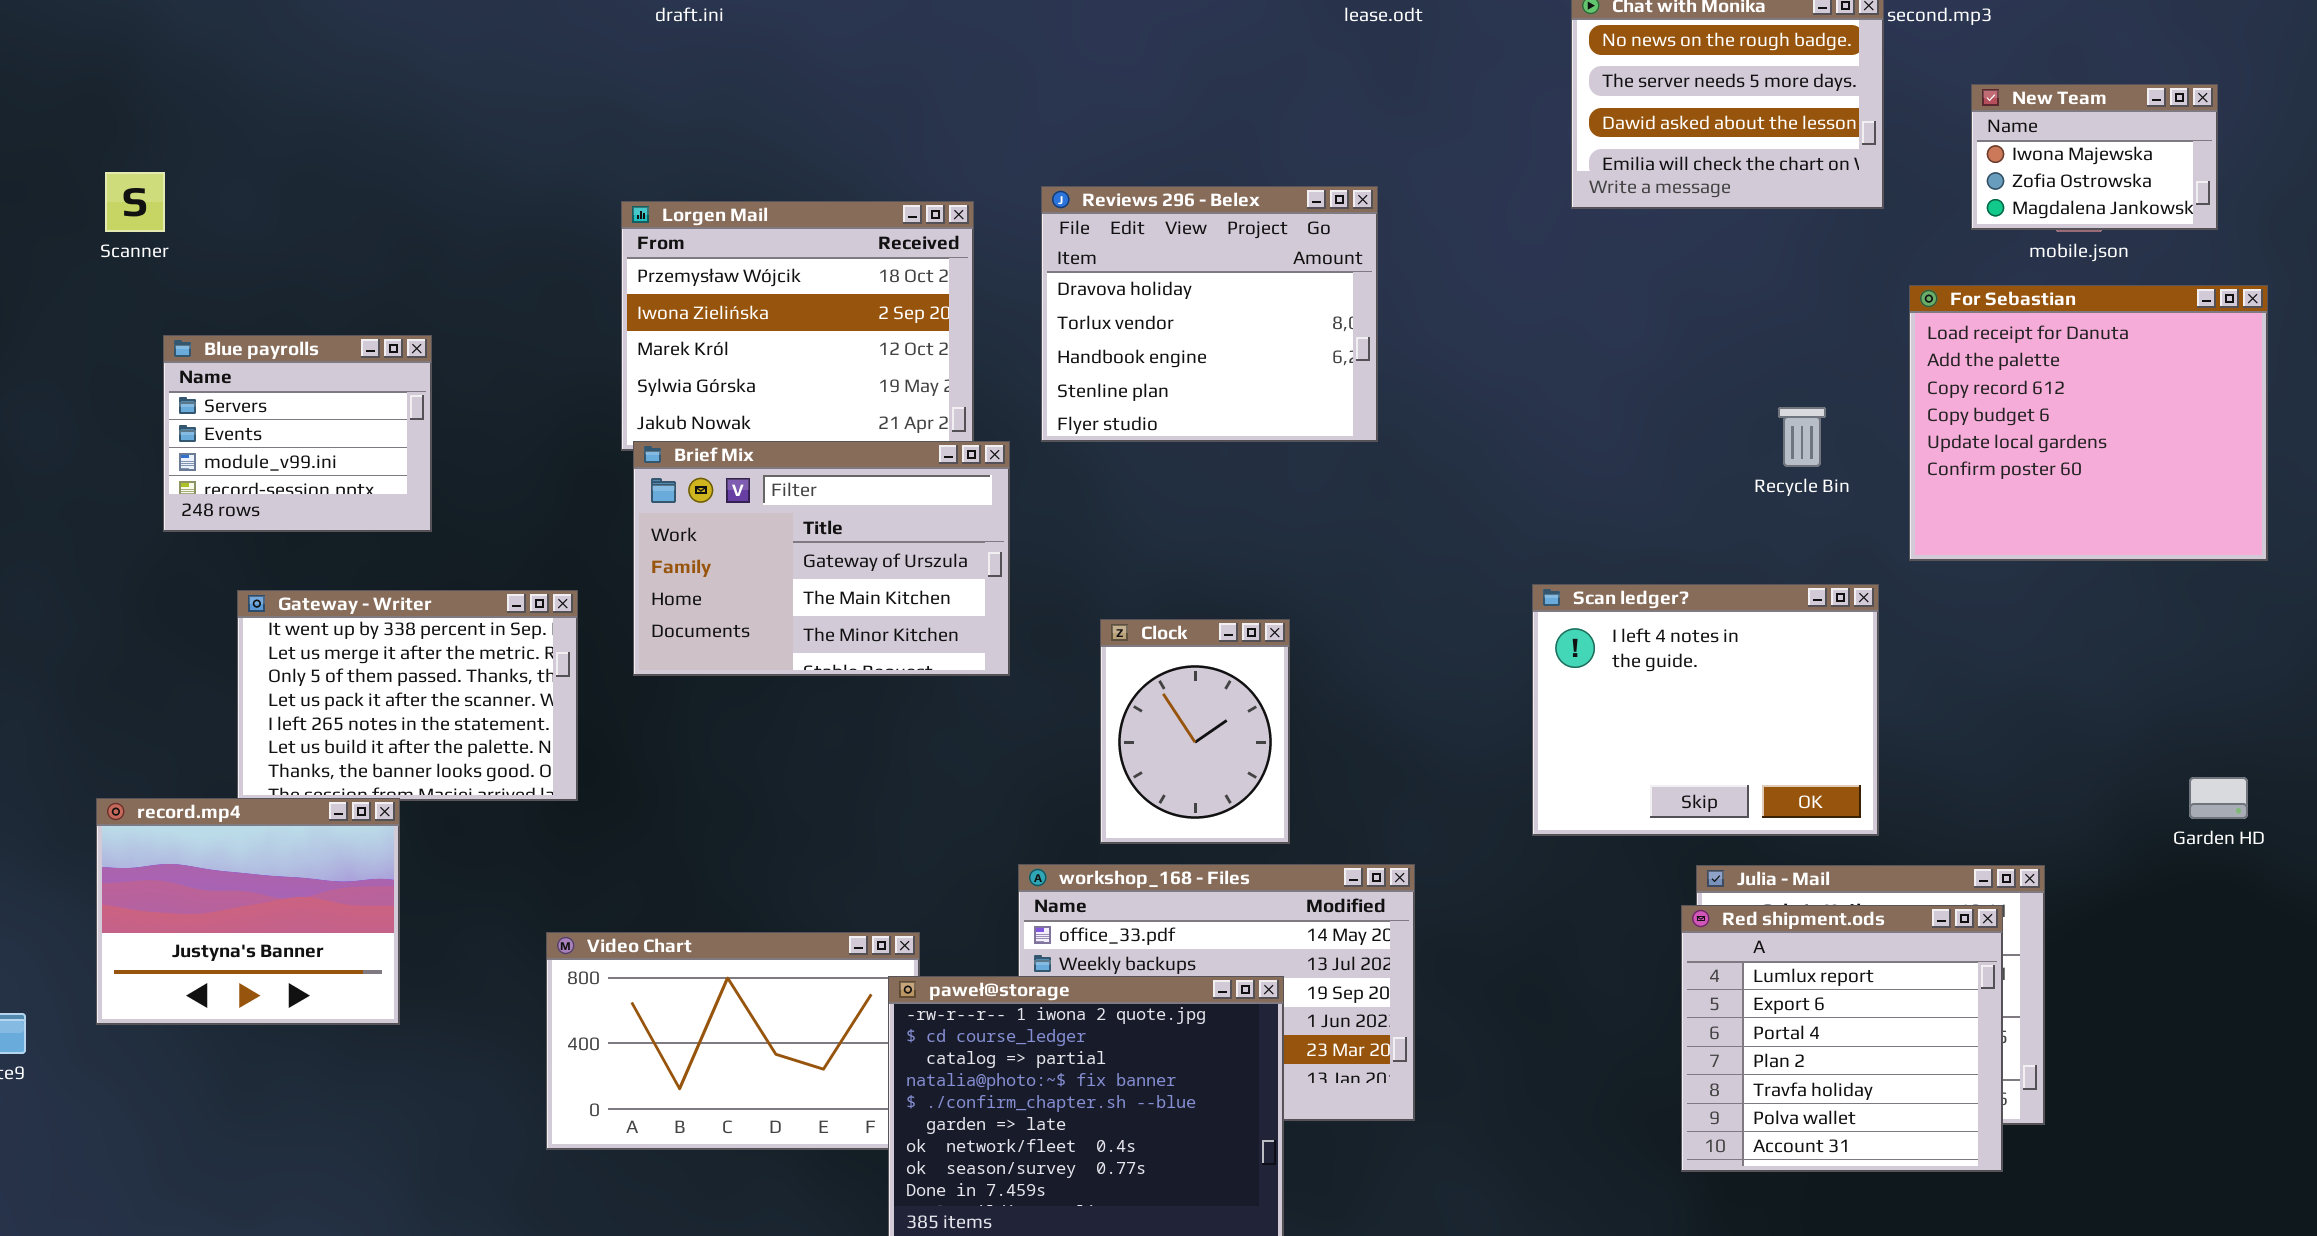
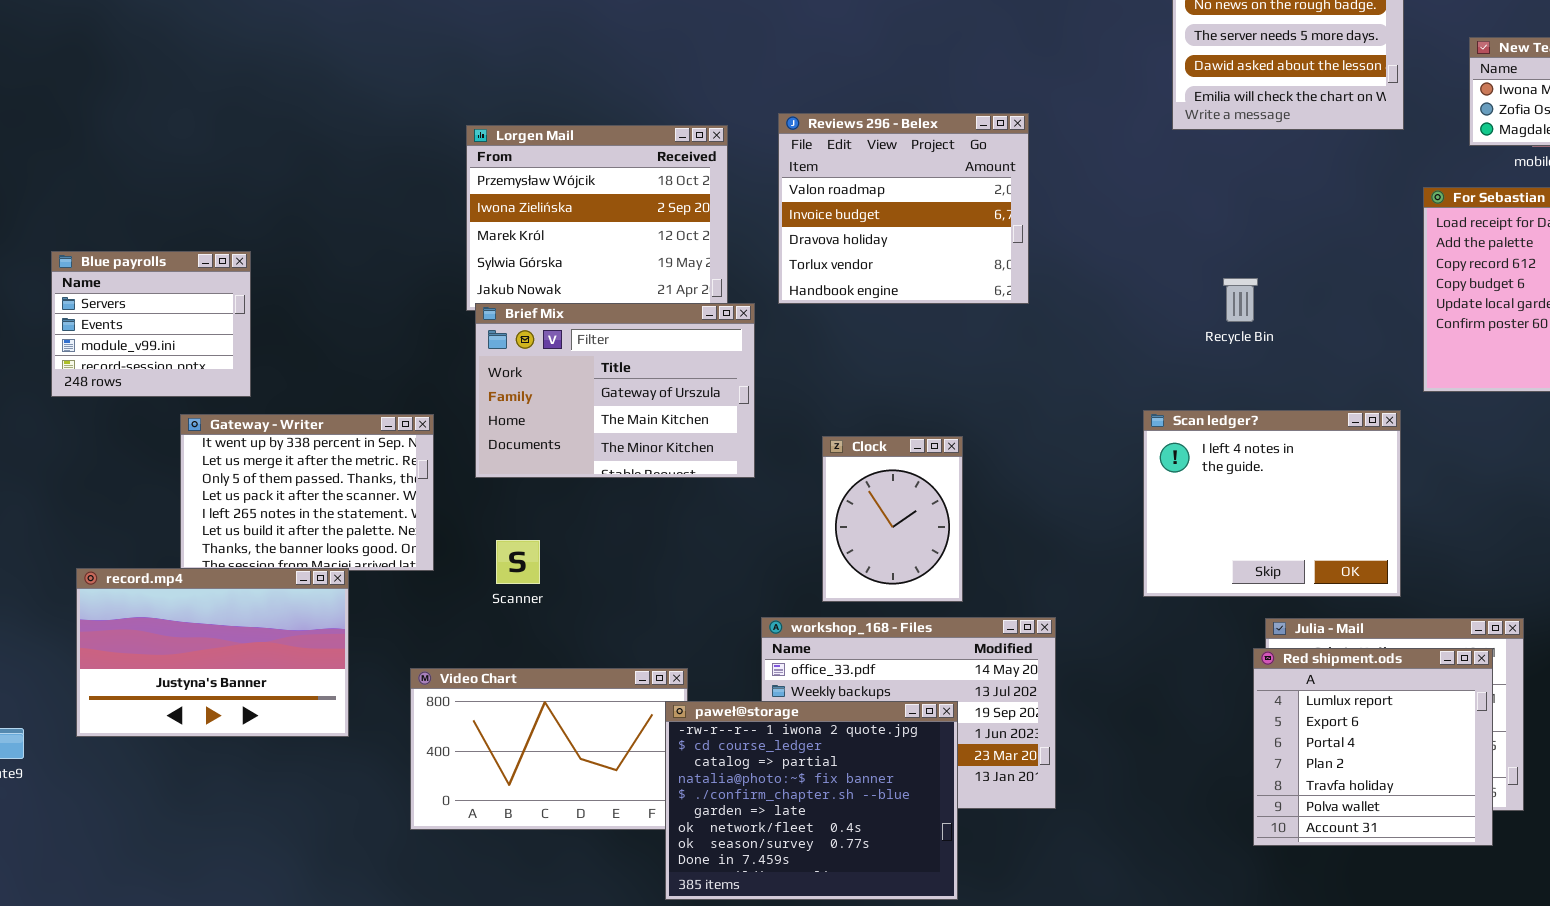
Scanner: [105,172,165,232] -> [496,540,540,584], moved
Reviews 296 - Belex: [1041,186,1378,442] -> [778,113,1029,304], scrolled up 2 rows
Blue payrolls: [163,335,432,532] -> [51,251,251,397], moved
Recycle Bin: [1778,407,1826,467] -> [1223,278,1258,322], moved
record.mp4: [96,798,400,1025] -> [76,568,349,737], resized

